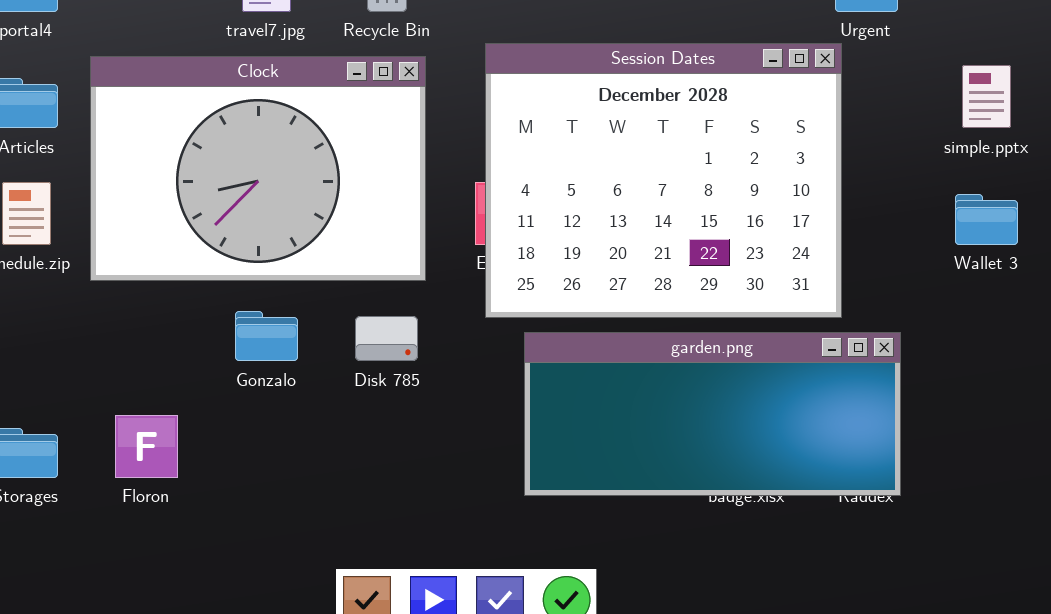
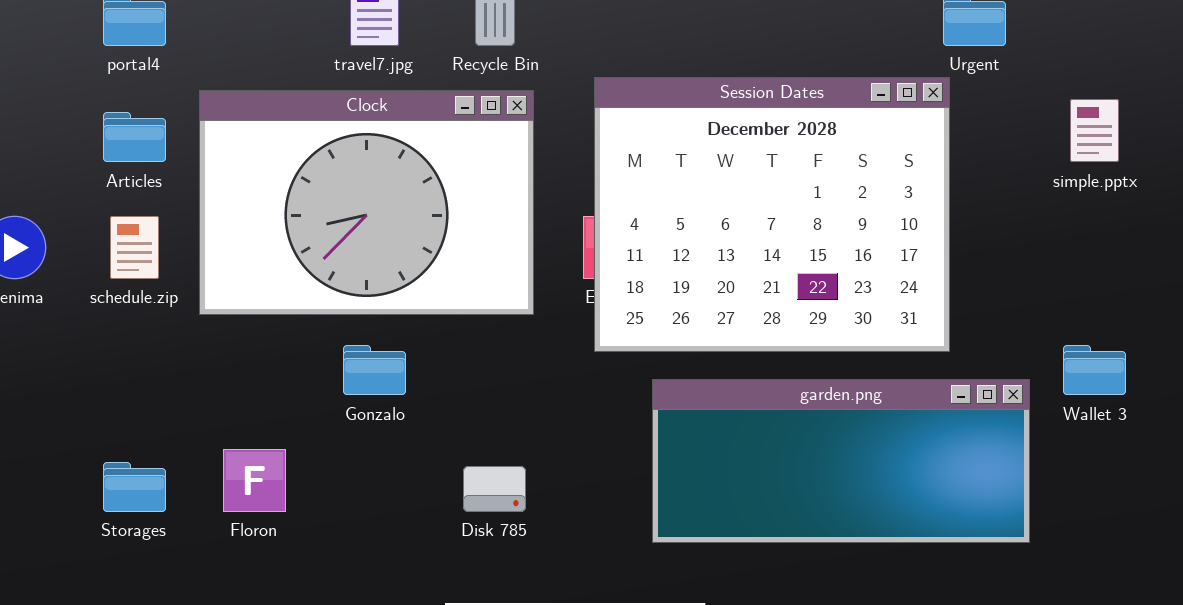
Wallet 3: [955,194,1018,245] -> [1063,345,1126,395], moved
Disk 785: [355,316,418,361] -> [463,466,526,512], moved
garden.png: [524,332,901,496] -> [652,379,1030,543], moved

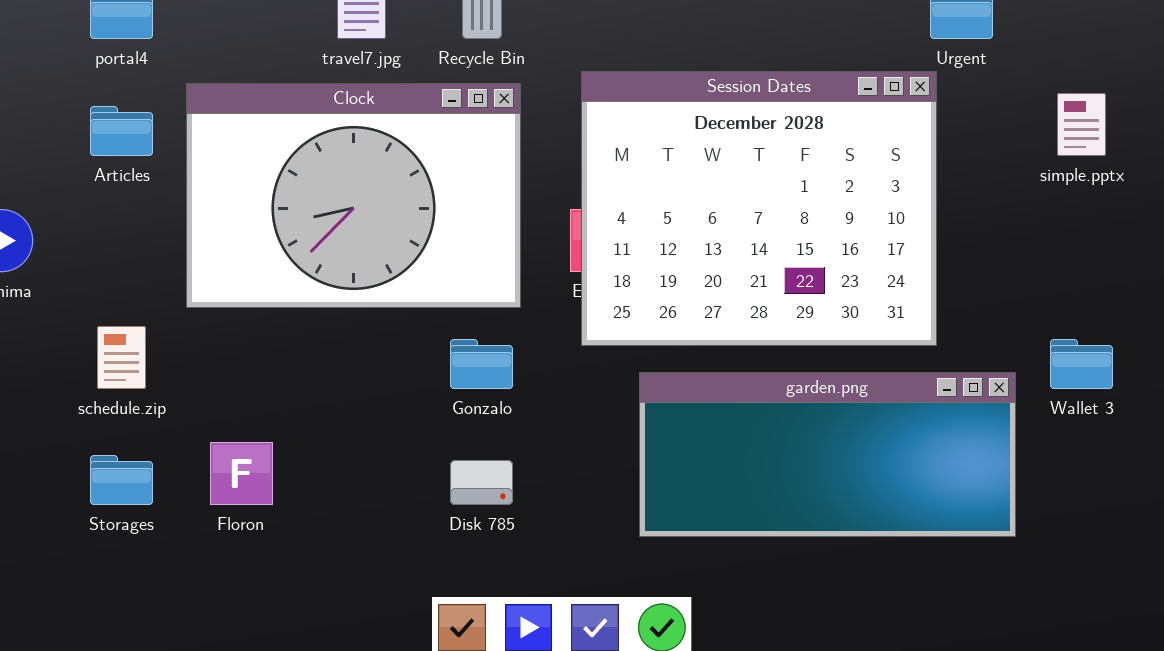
schedule.zip: [110,216,159,279] -> [97,326,146,389], moved
Gonzalo: [343,345,406,395] -> [450,339,513,389], moved

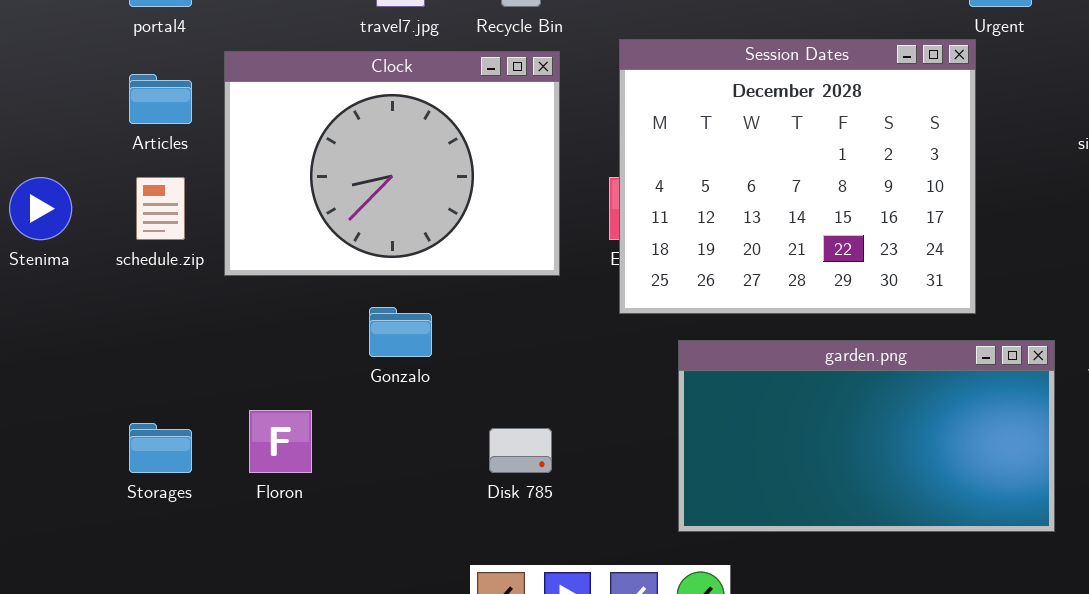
schedule.zip: [97,326,146,389] -> [136,177,185,240], moved
Gonzalo: [450,339,513,389] -> [369,307,432,357], moved
garden.png: [639,372,1016,537] -> [678,340,1055,532], resized

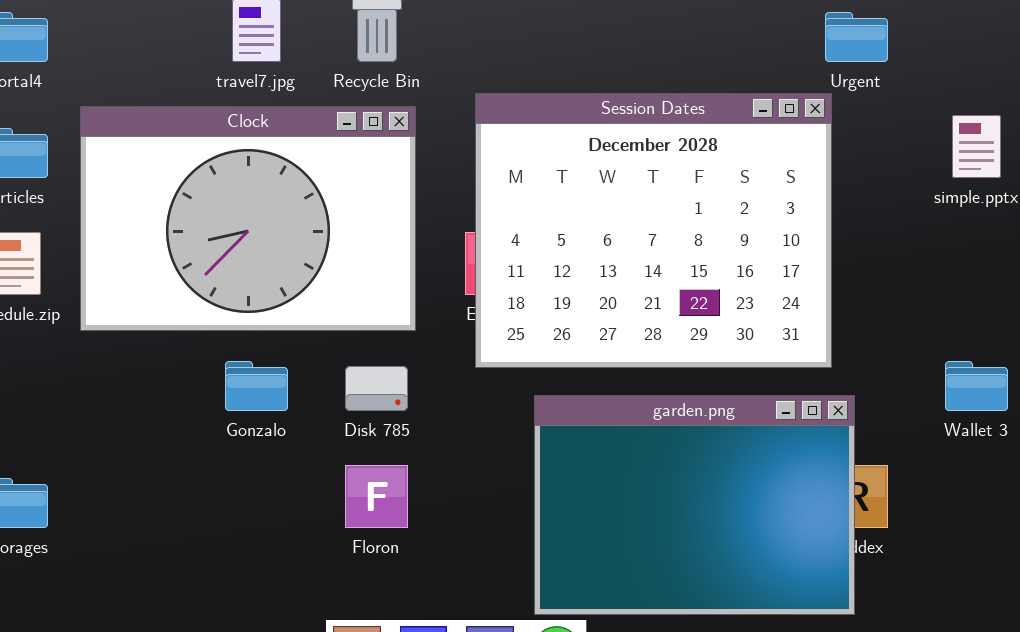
garden.png: [678,340,1055,532] -> [534,395,855,615], resized
Floron: [249,410,312,473] -> [345,465,408,528], moved
Disk 785: [489,428,552,473] -> [345,366,408,411], moved

